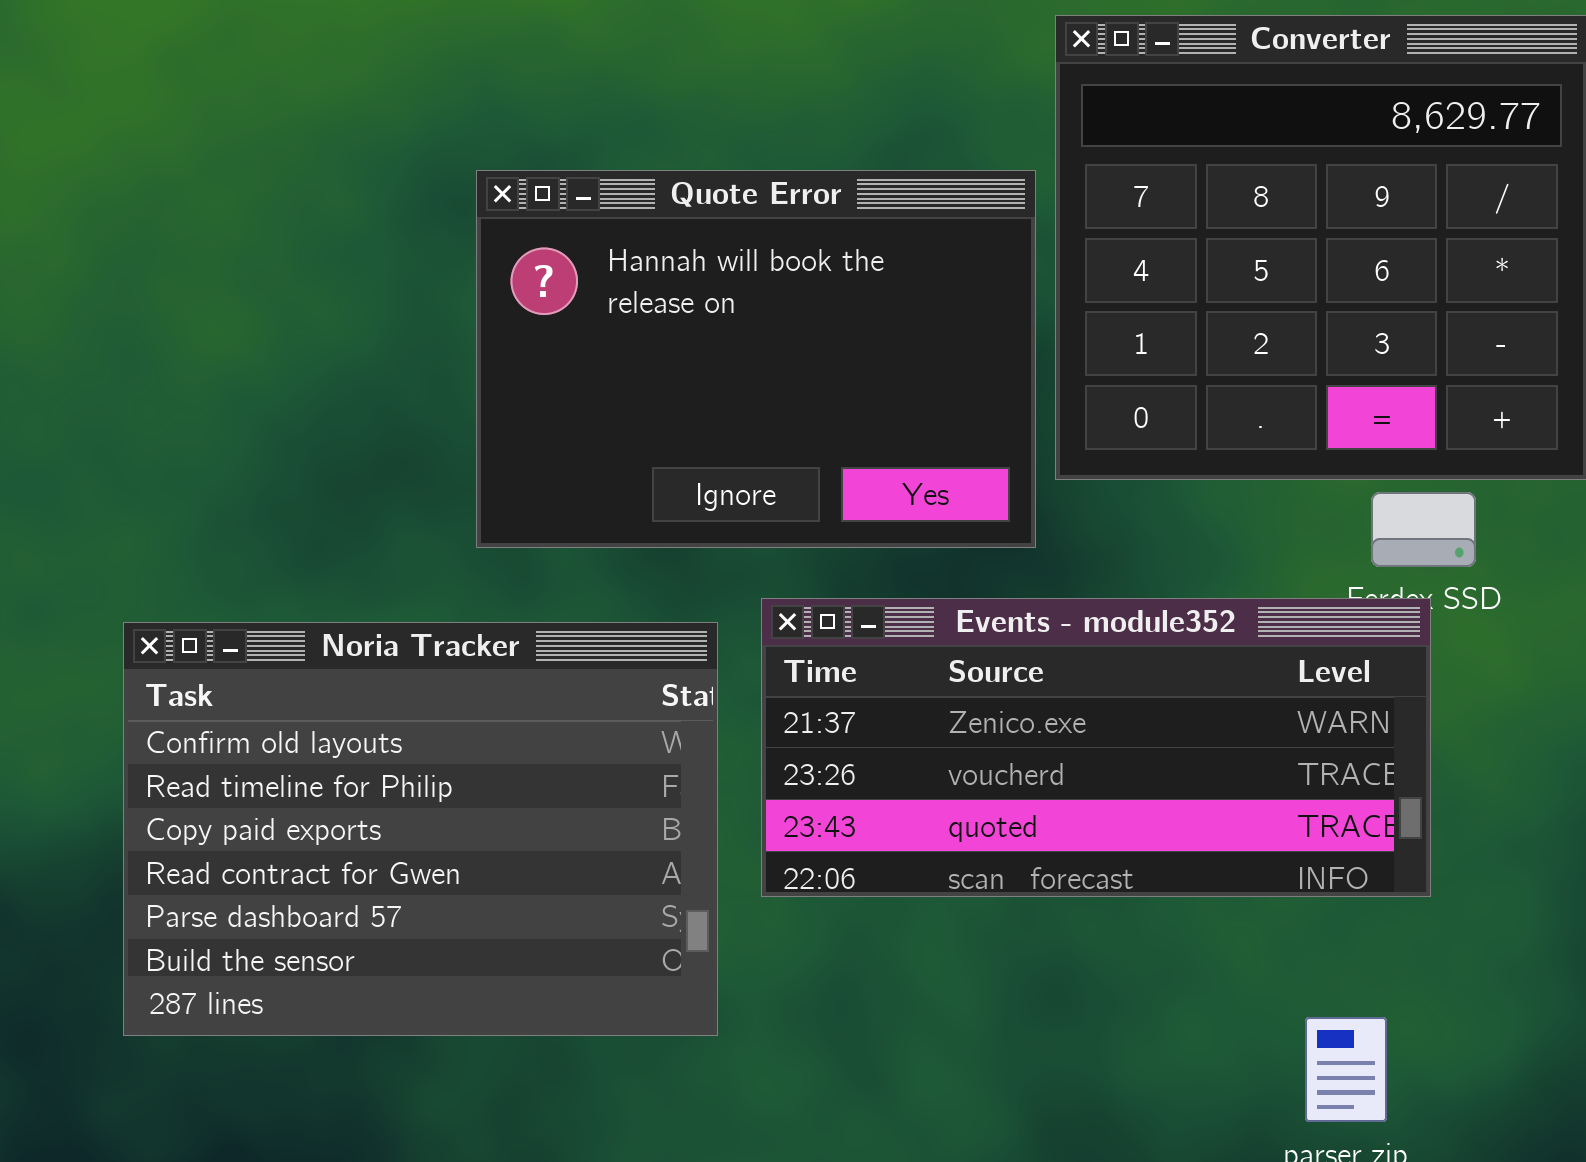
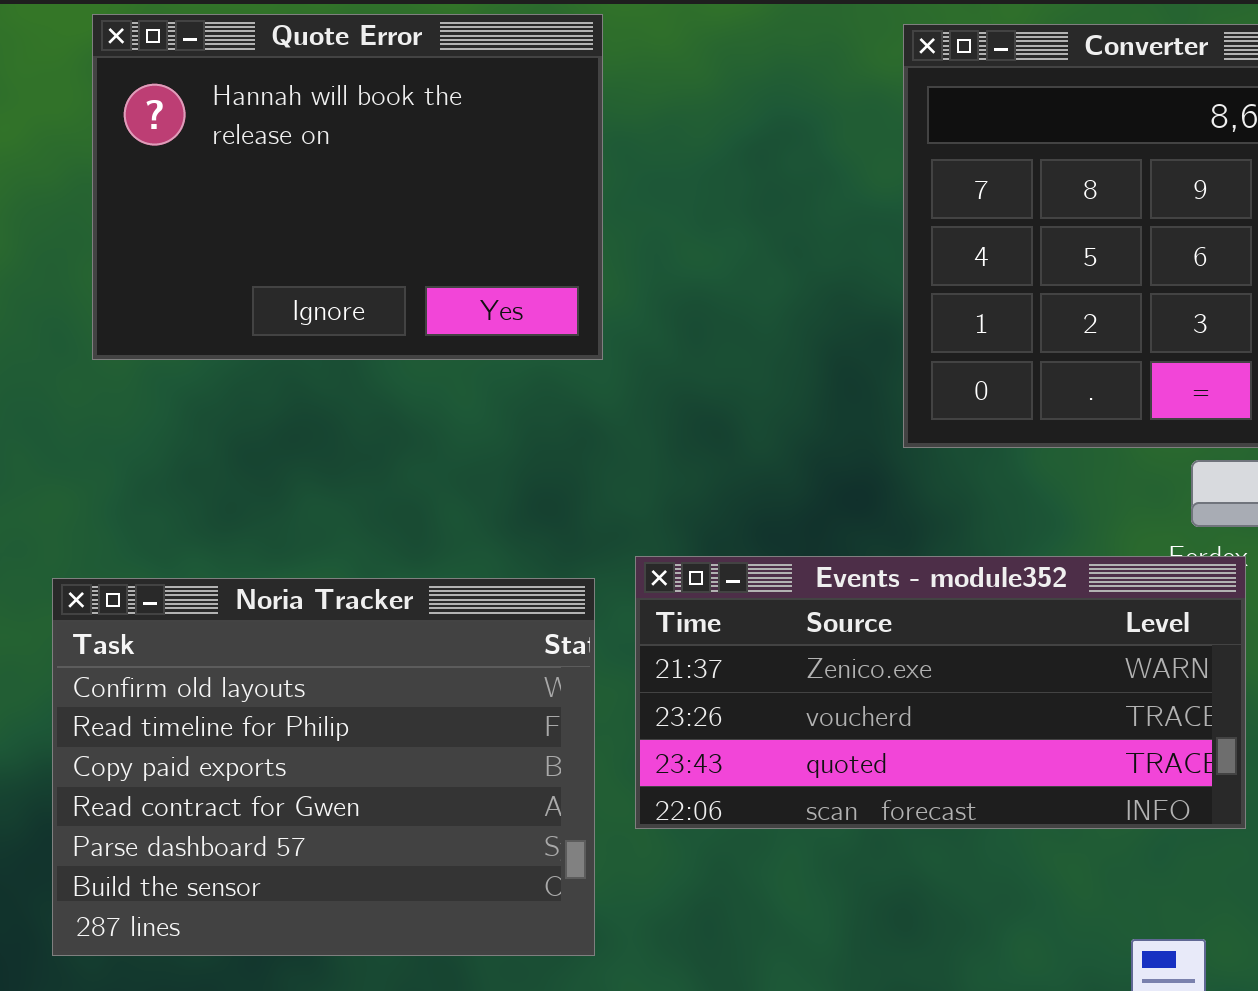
Quote Error: [476,170,1036,548] -> [92,14,603,360], moved

